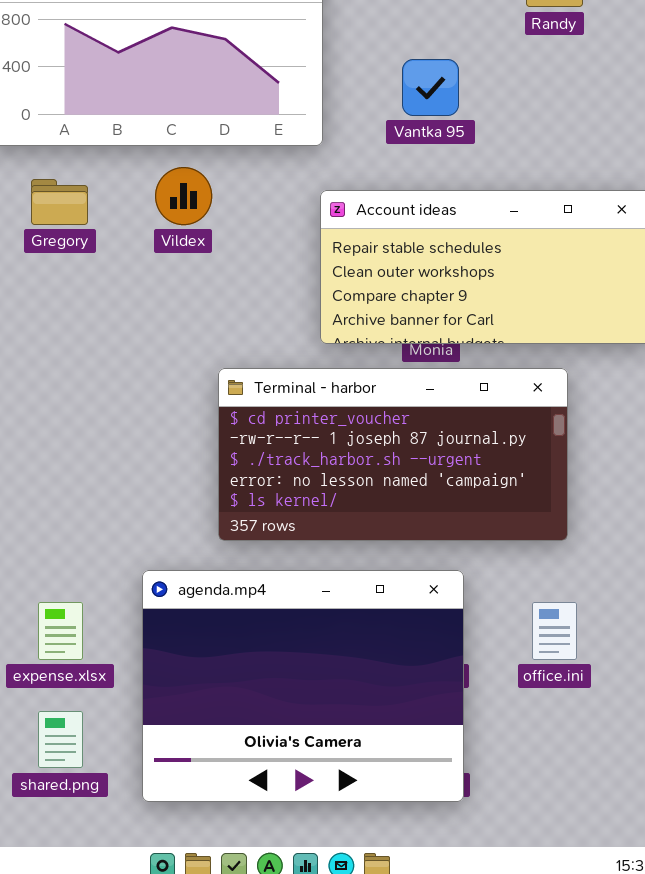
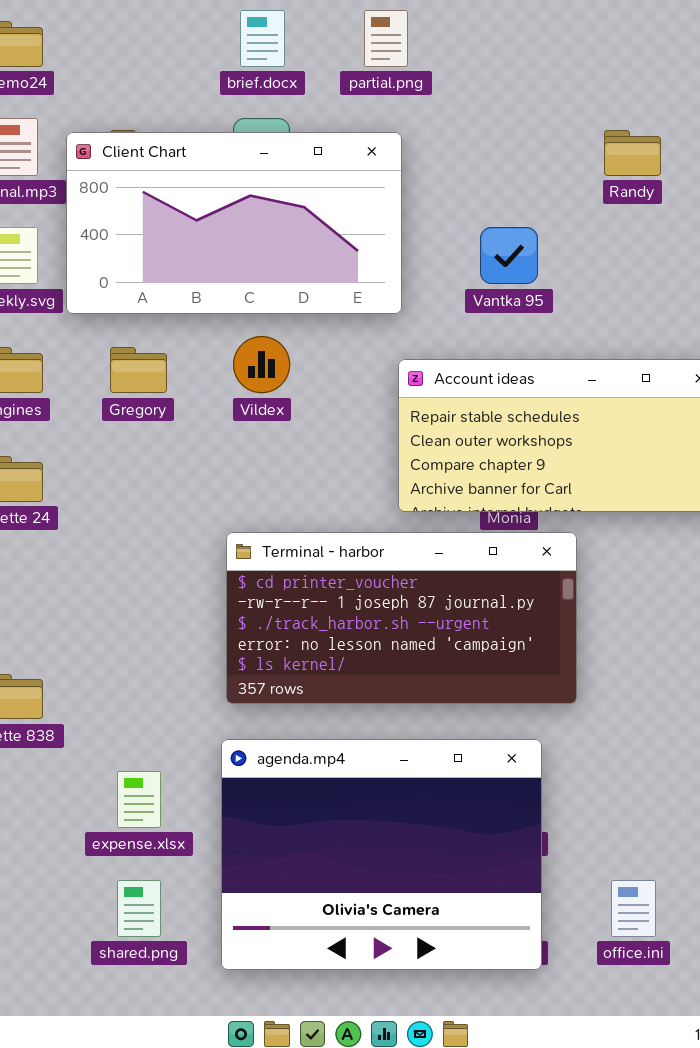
Terminal - harbor: [218,368,568,541] -> [226,532,577,704], moved
office.ini: [532,602,577,660] -> [611,880,656,937], moved

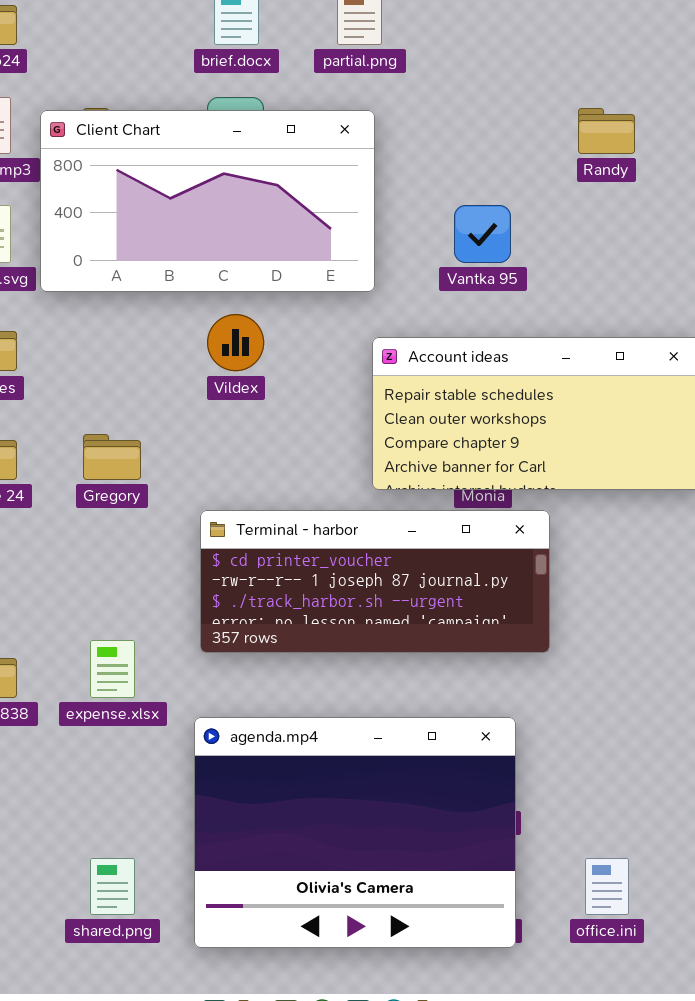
Gregory: [110,347,167,393] -> [83,434,141,480], moved
Terminal - harbor: [226,532,577,704] -> [200,510,550,653], resized
expense.xlsx: [117,771,161,828] -> [90,640,135,698], moved

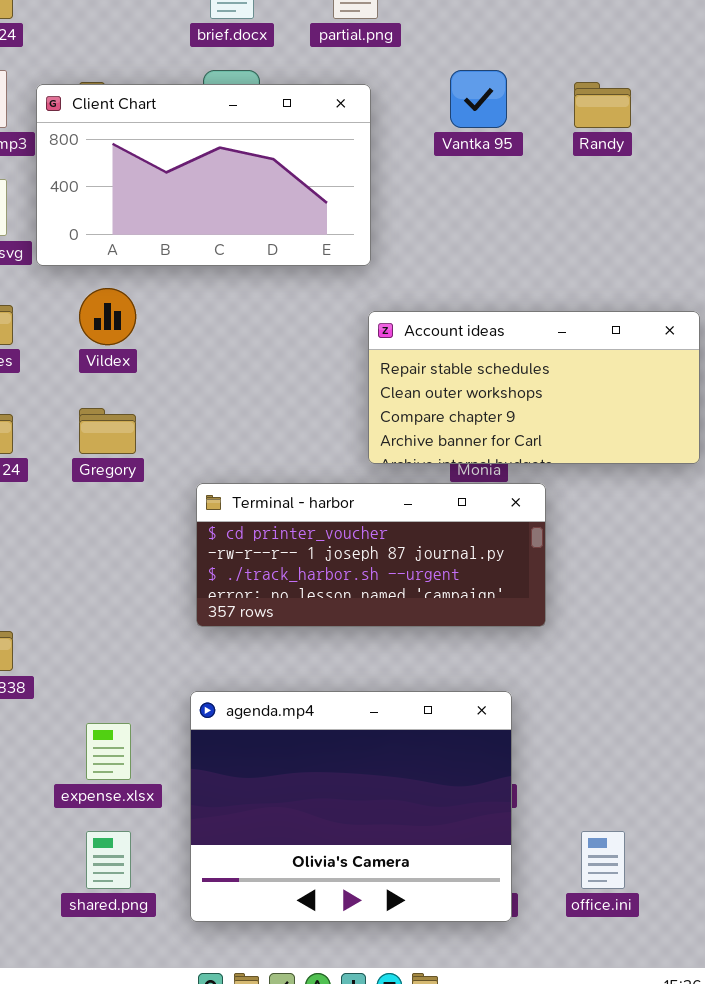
Vantka 95: [454,205,511,263] -> [450,70,507,128], moved
Vildex: [207,314,264,371] -> [79,288,136,345], moved
expense.xlsx: [90,640,135,698] -> [86,723,131,780], moved

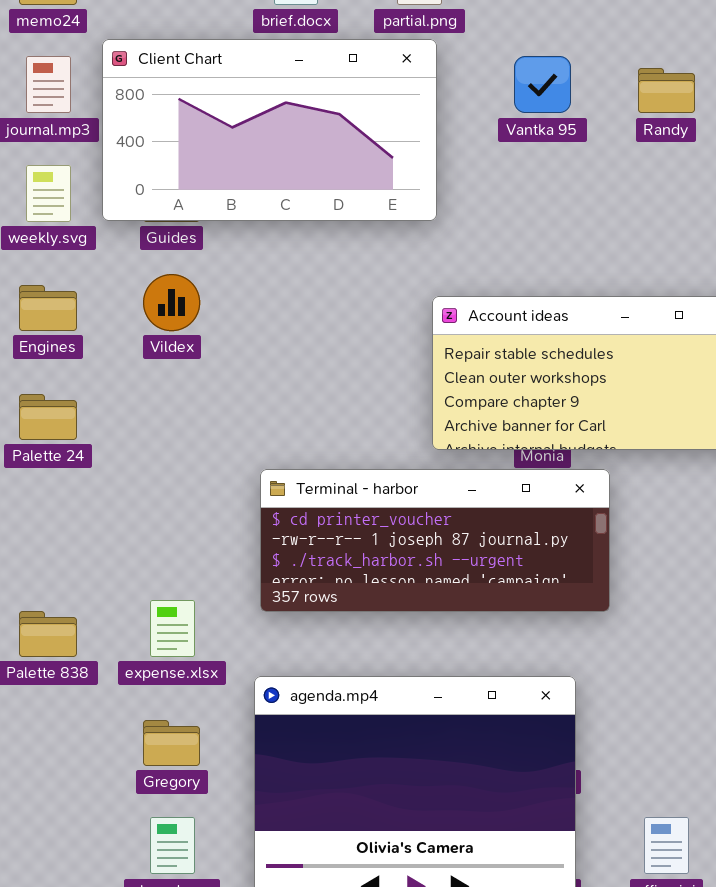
Client Chart: [36,84,371,266] -> [102,39,437,221], moved
Gregory: [79,408,136,454] -> [143,720,200,766], moved
expense.xlsx: [86,723,131,780] -> [150,600,195,657], moved

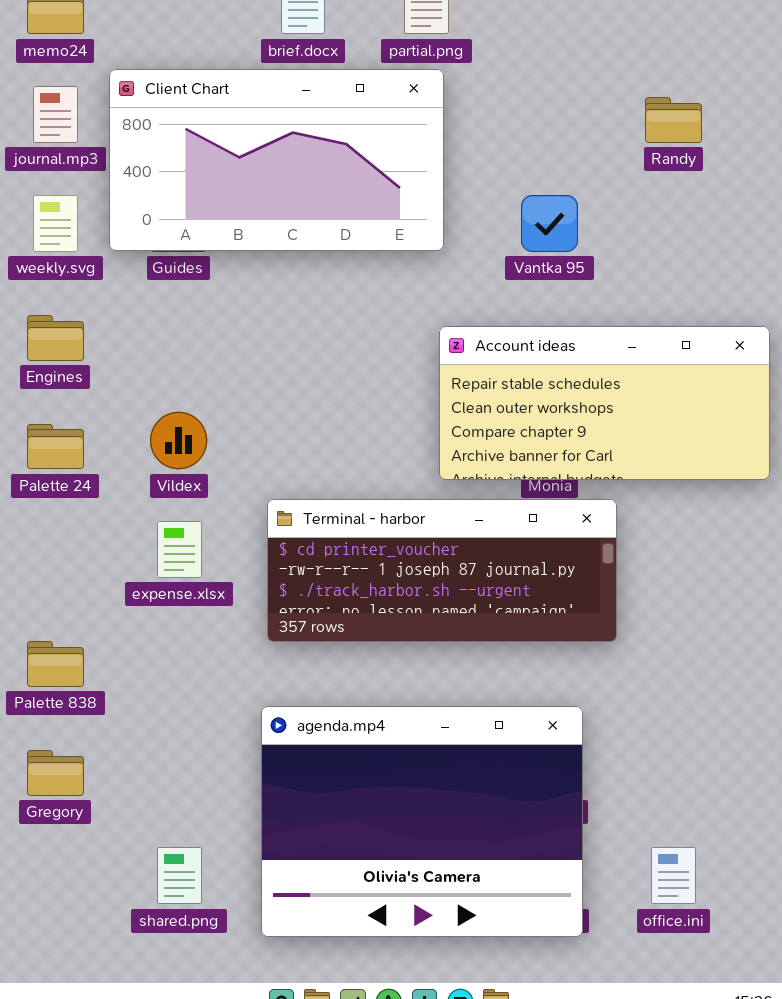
Vantka 95: [514,56,571,113] -> [521,195,578,252], moved
Vildex: [143,274,200,331] -> [150,412,207,469], moved
expense.xlsx: [150,600,195,657] -> [157,521,202,578], moved
Gregory: [143,720,200,766] -> [27,750,84,796], moved

